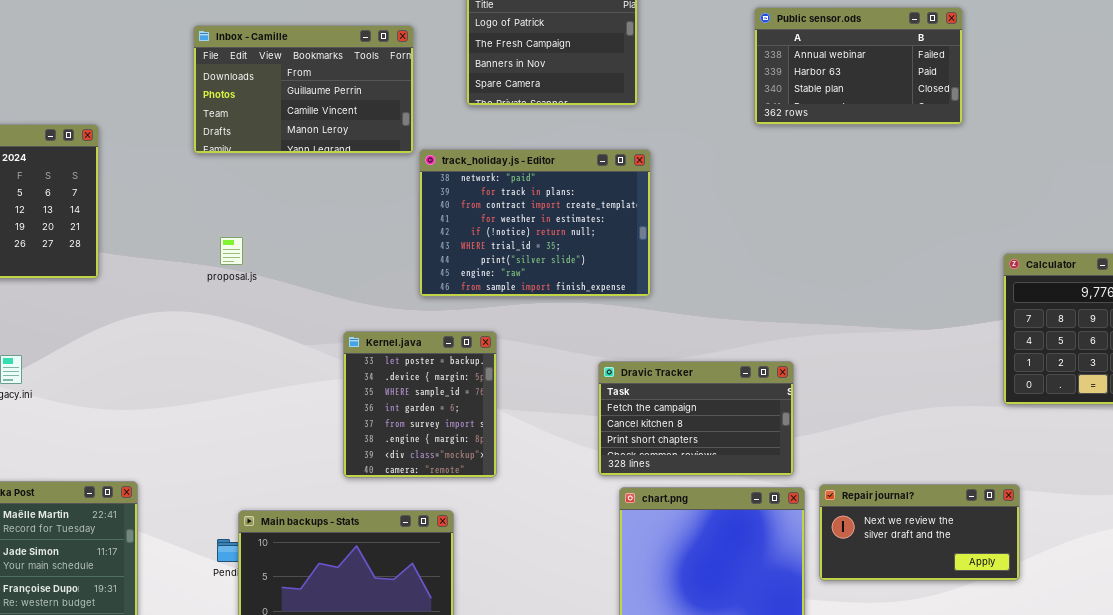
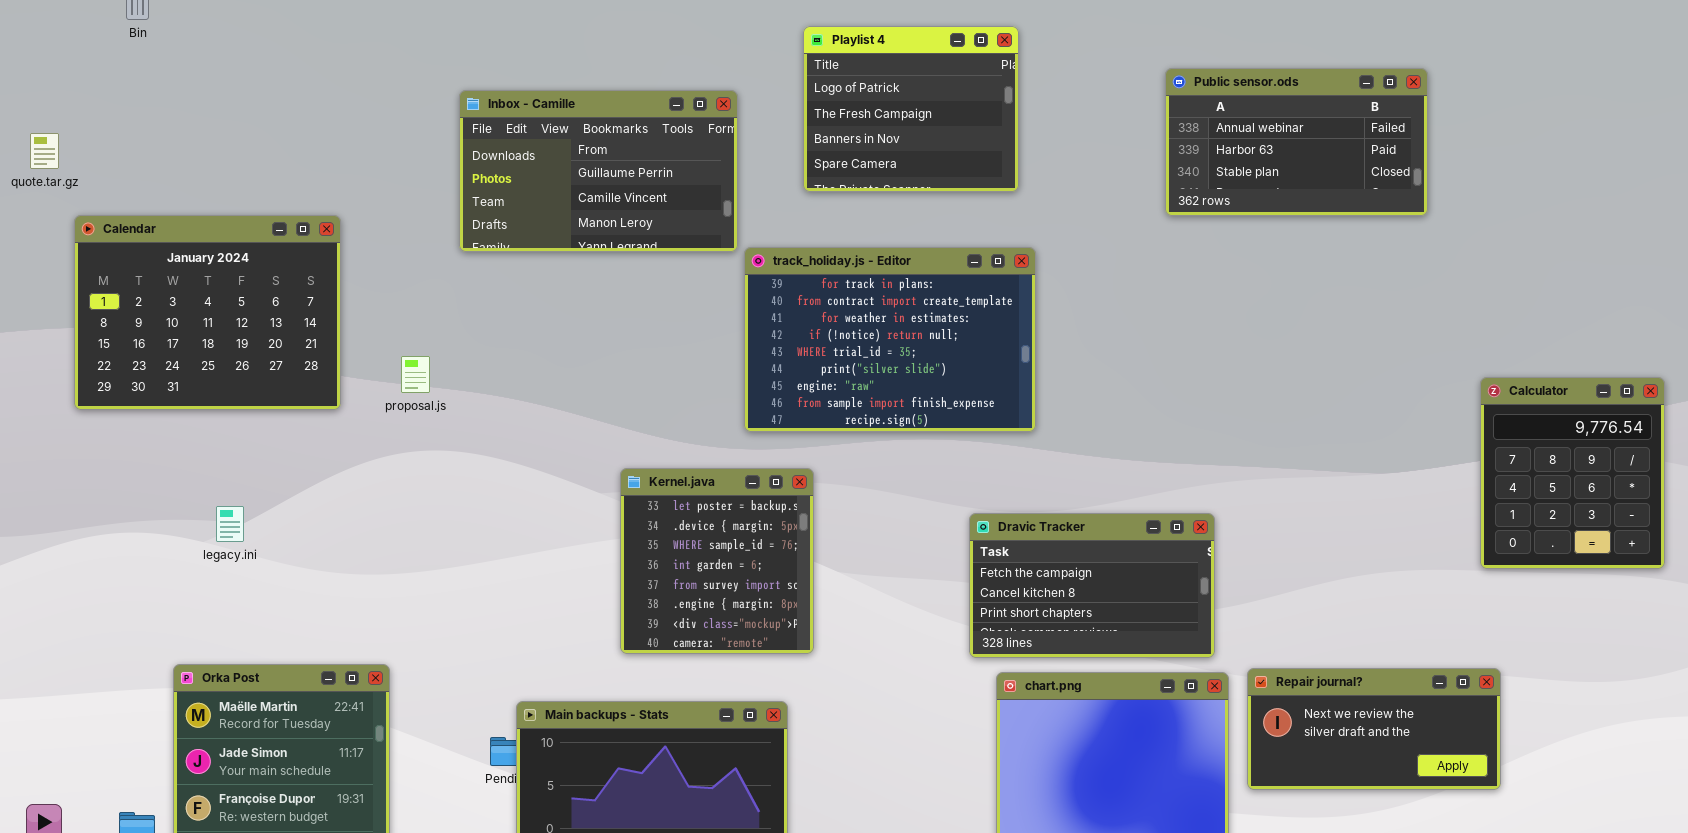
track_holiday.js - Editor: [419,149,651,297] -> [744,247,1036,432], scrolled down 1 row
proposal.js: [220,237,243,265] -> [401,356,430,393], moved
Kernel.java: [343,331,497,478] -> [620,468,814,654], moved

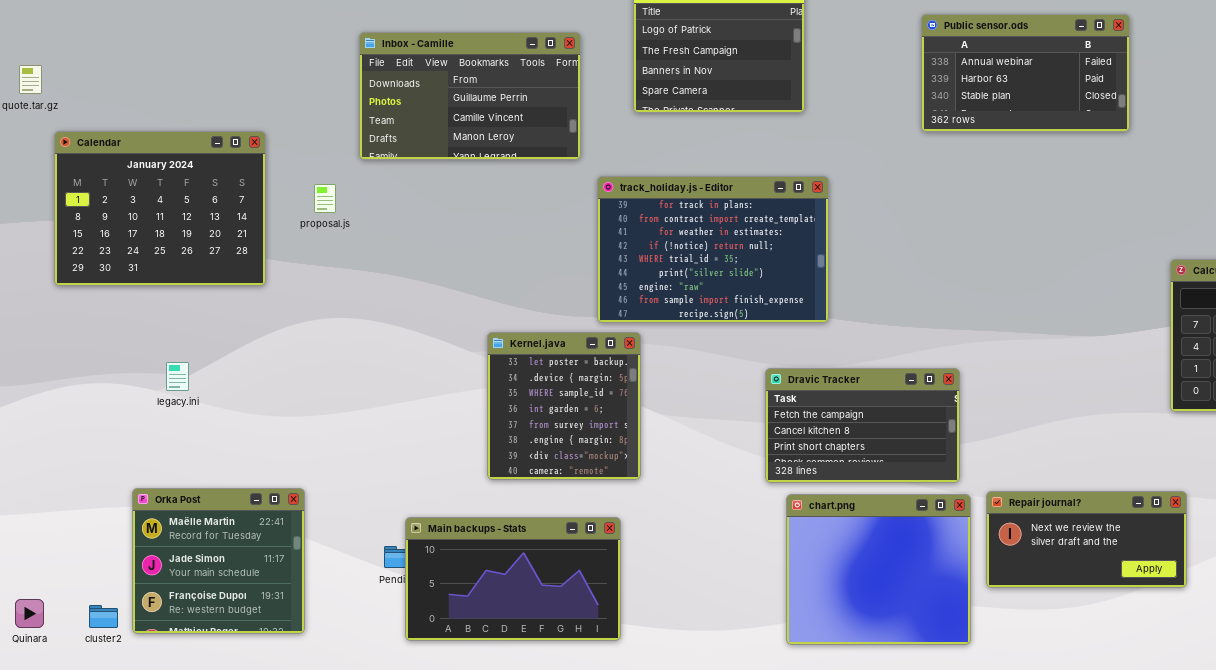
track_holiday.js - Editor: [744,247,1036,432] -> [597,176,829,323], moved
proposal.js: [401,356,430,393] -> [314,184,336,213], moved

